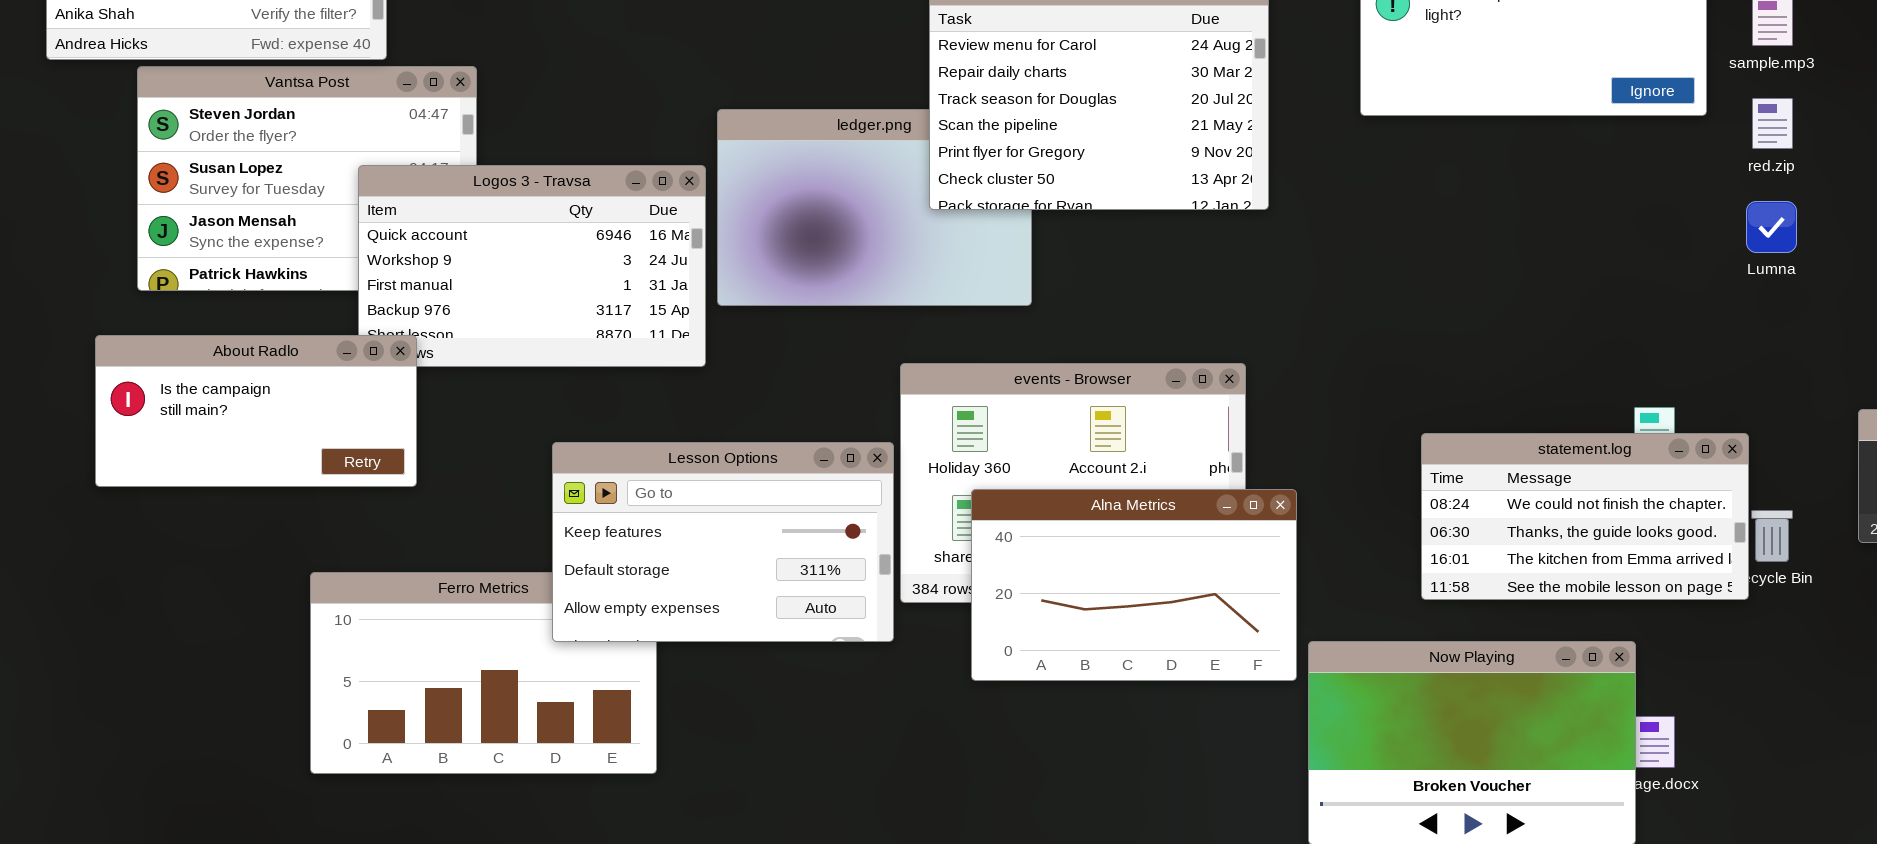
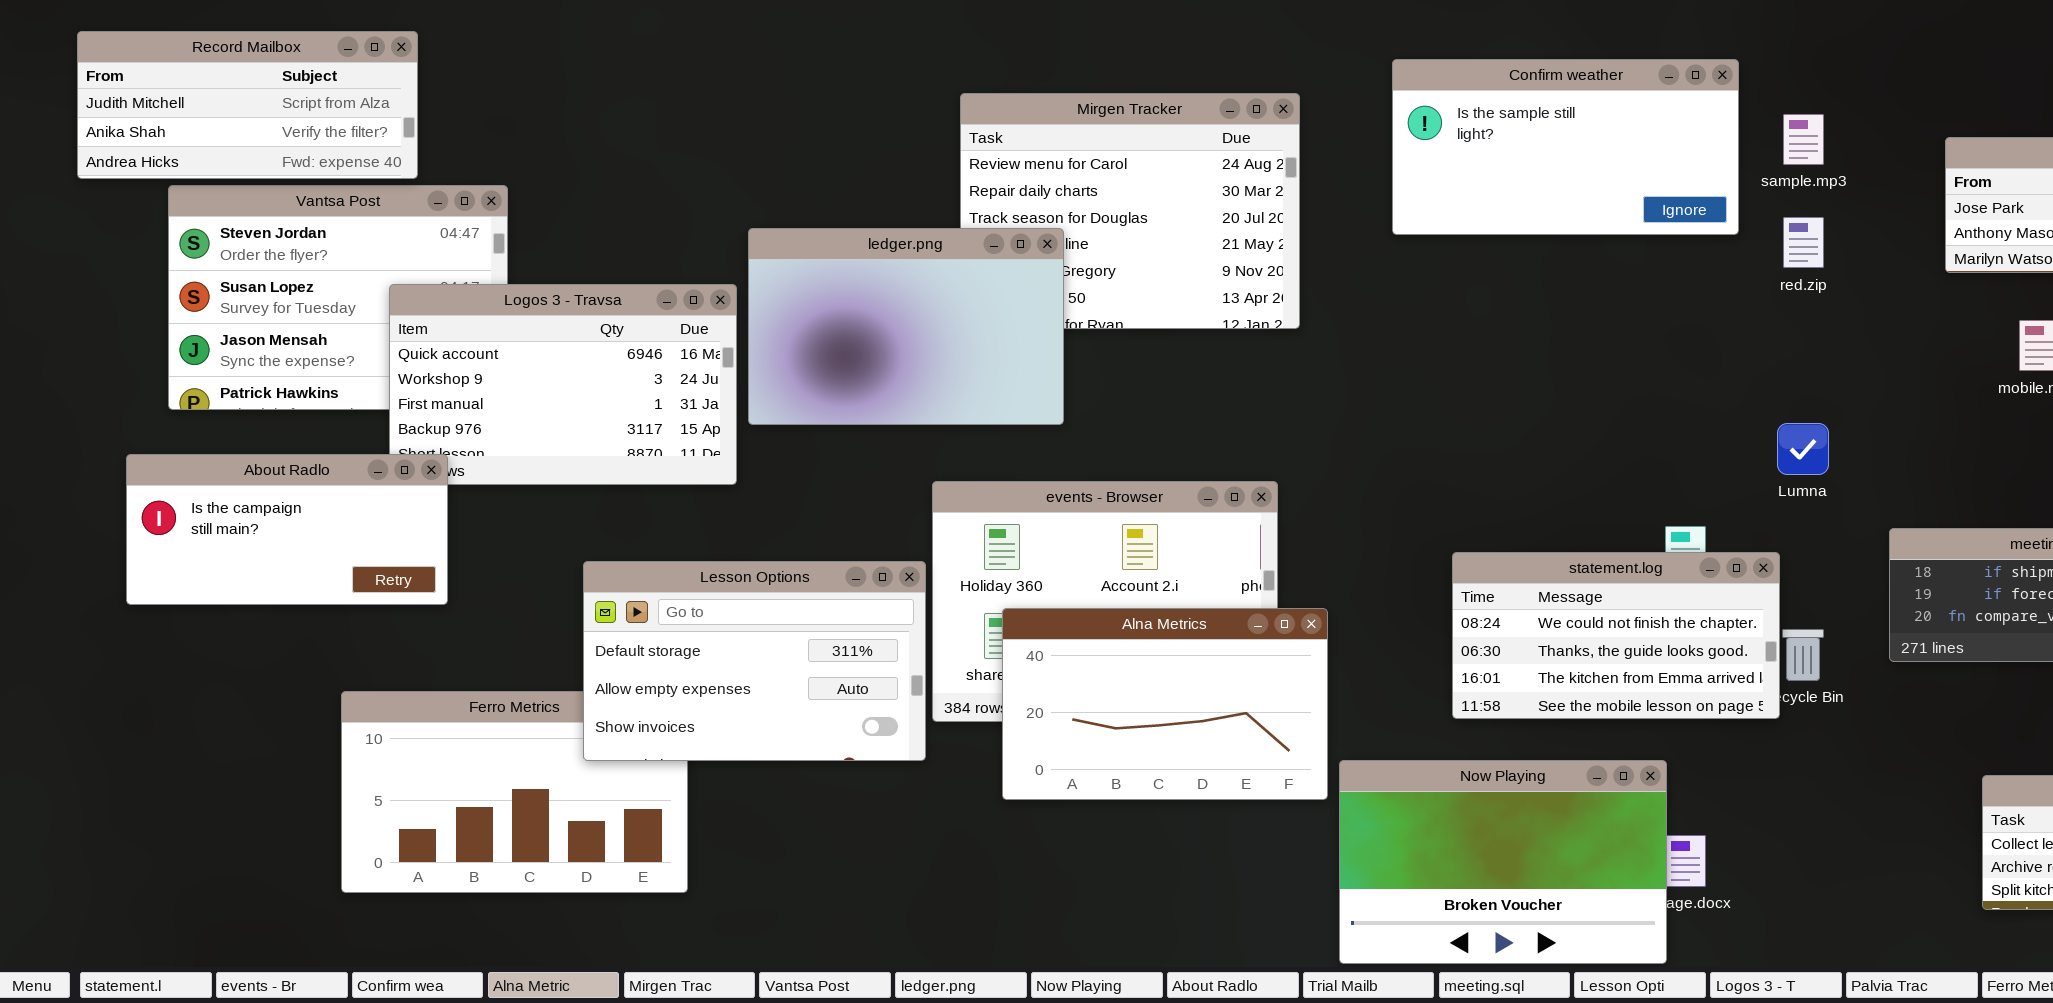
ledger.png: [717,109,1032,306] -> [748,228,1064,425], raised
Lumna: [1746,201,1797,253] -> [1777,423,1829,475], moved
Lesson Options: [552,442,894,642] -> [583,561,926,761], scrolled down 1 row

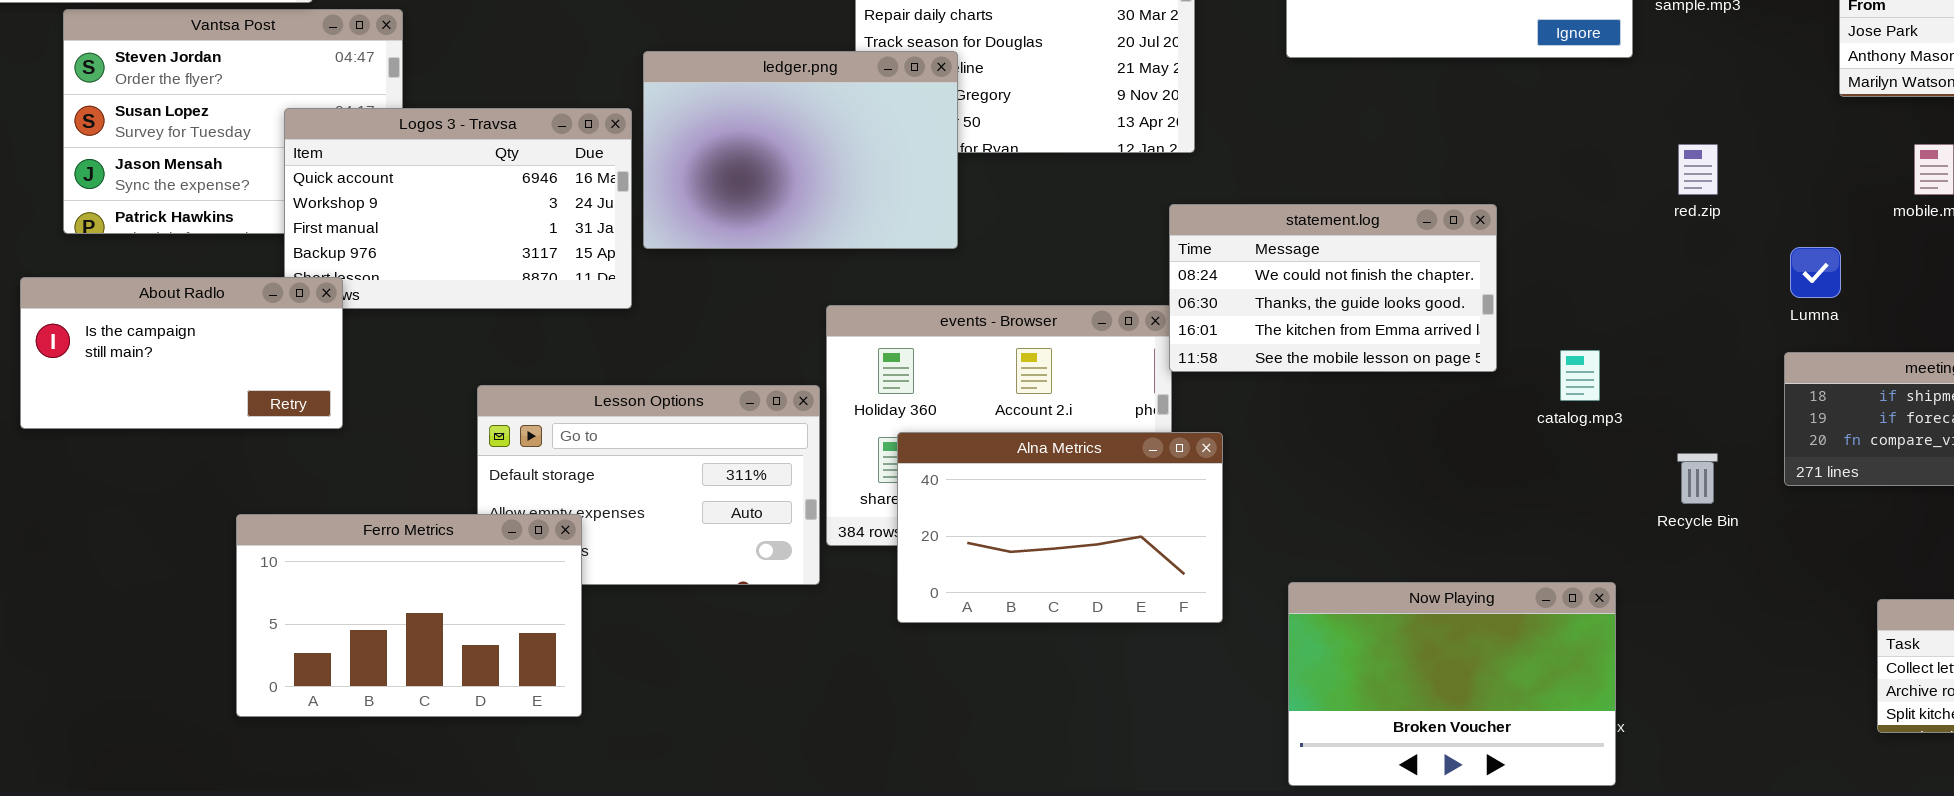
red.zip: [1783,217,1824,268] -> [1678,144,1718,195], moved
Lumna: [1777,423,1829,475] -> [1790,247,1841,298], moved
statement.log: [1452,552,1780,719] -> [1169,204,1497,372], moved
Ferro Metrics: [341,691,688,893] -> [236,514,582,717], raised
Now Playing: [1339,760,1667,964] -> [1288,582,1616,786], moved

